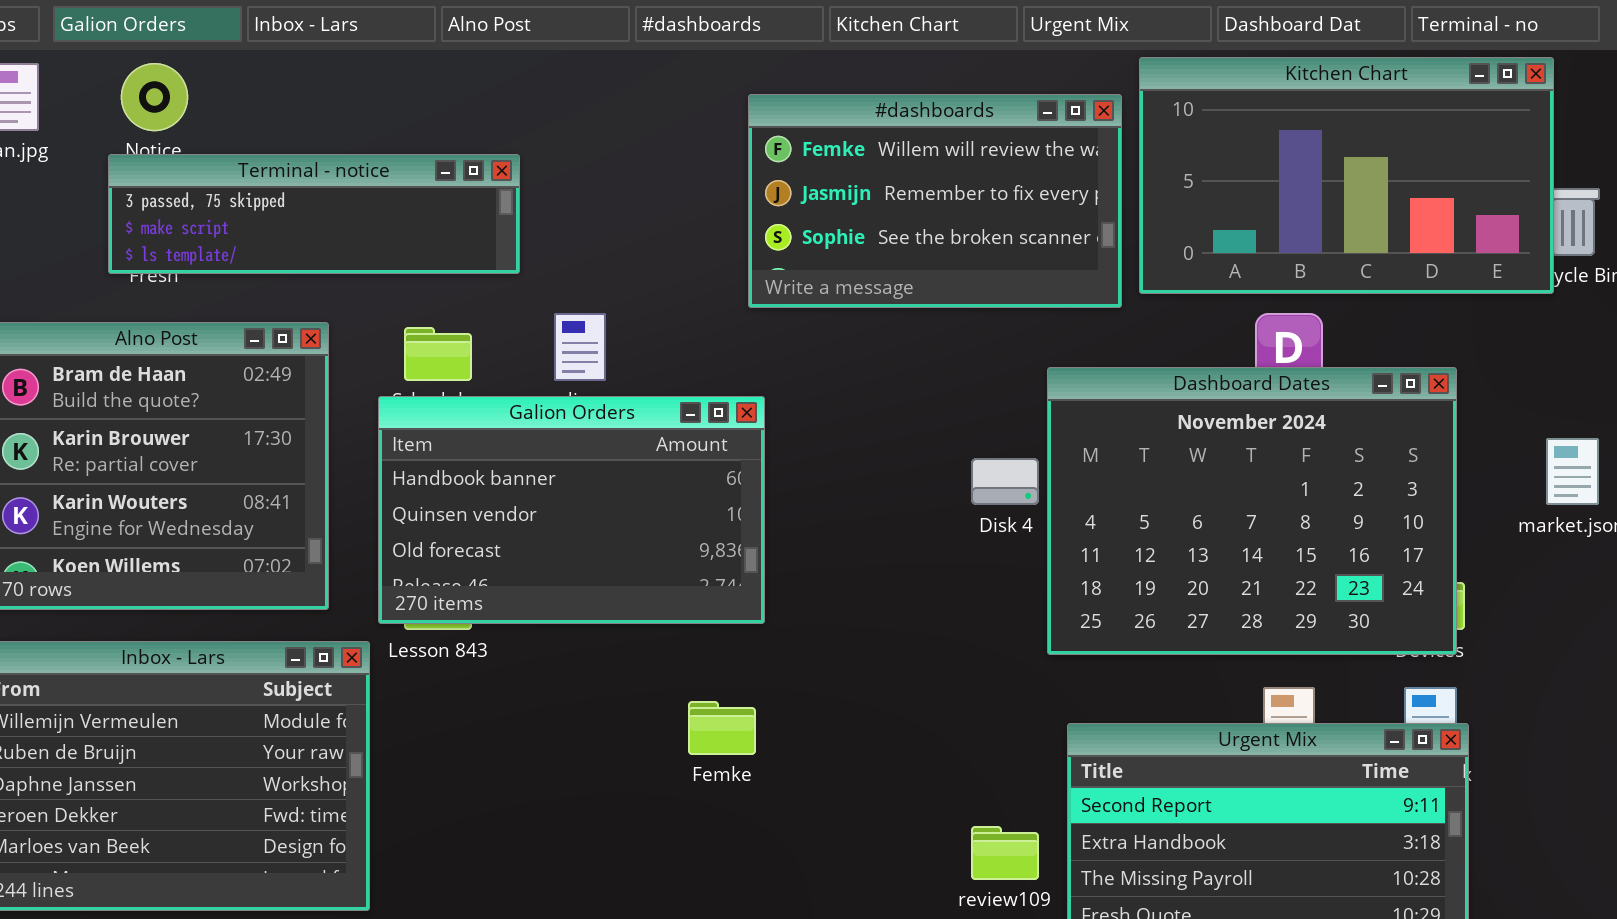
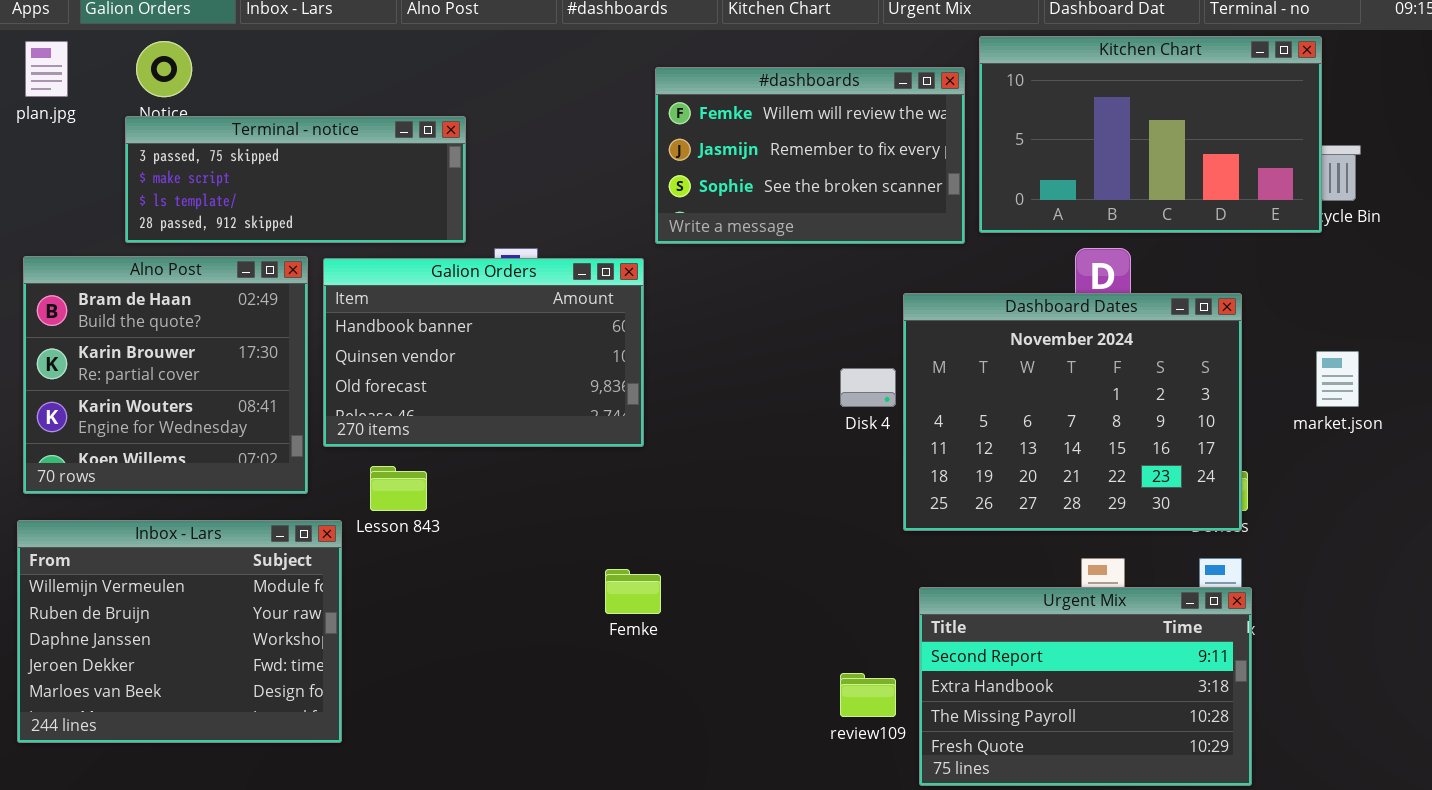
Terminal - notice: [108,154,520,274] -> [125,116,466,243], resized
Galion Orders: [378,396,765,624] -> [323,258,644,447], moved

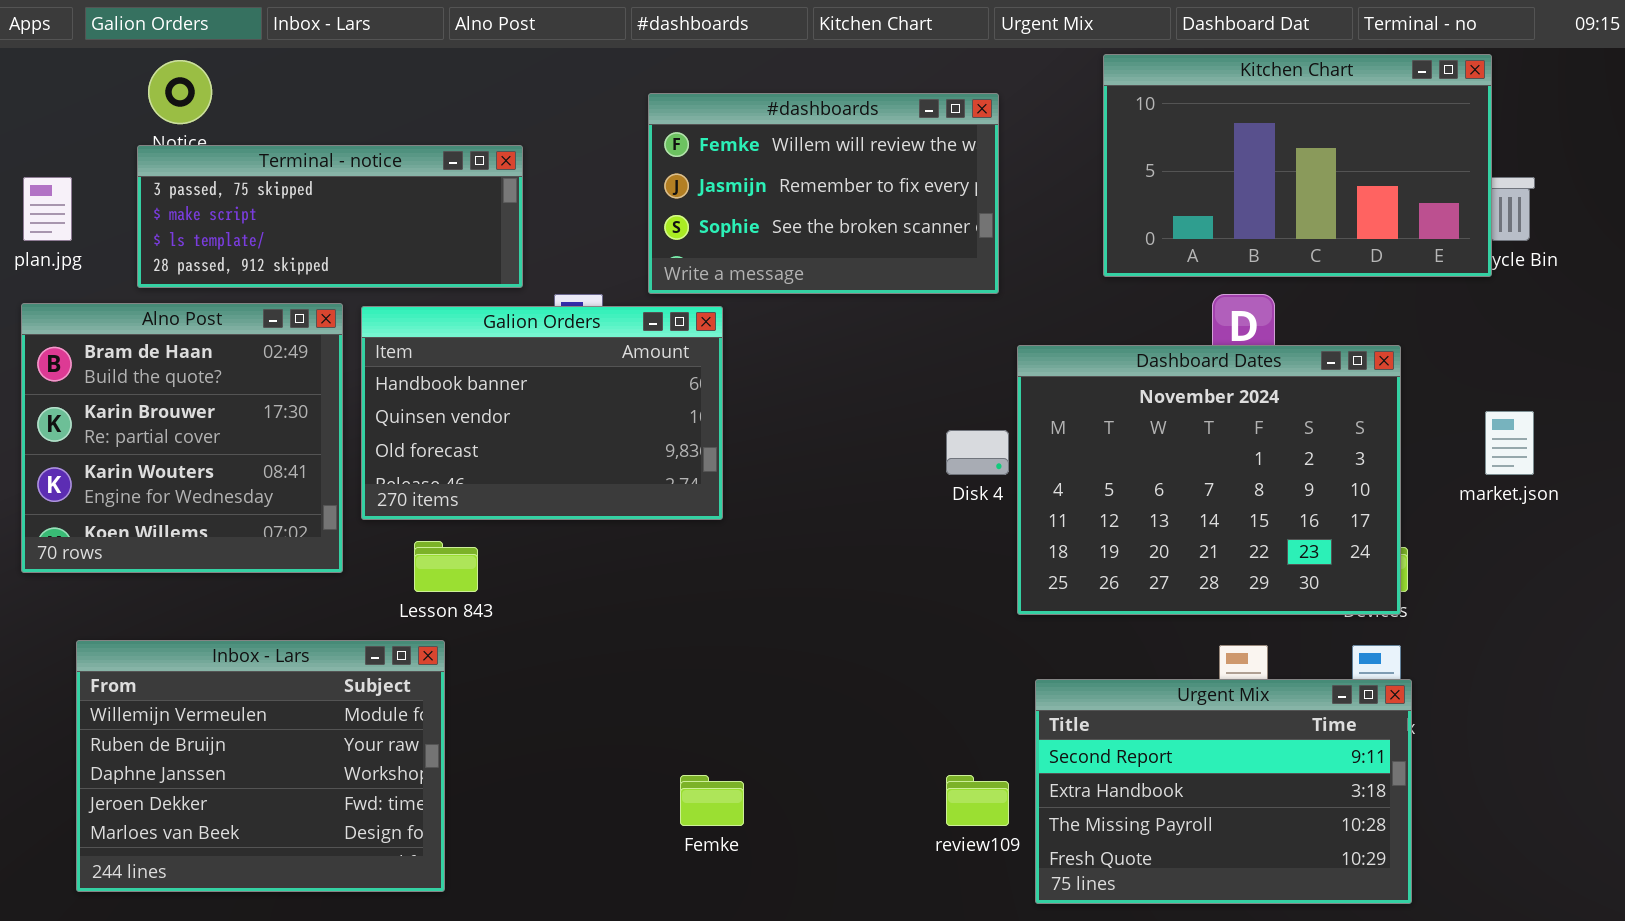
plan.jpg: [25,41,68,97] -> [23,177,72,241], moved
#dashboards: [655,67,965,244] -> [648,93,999,294], moved
Inbox - Lars: [17,520,342,743] -> [76,640,445,892], moved
Femke: [605,569,661,614] -> [680,775,744,826], moved

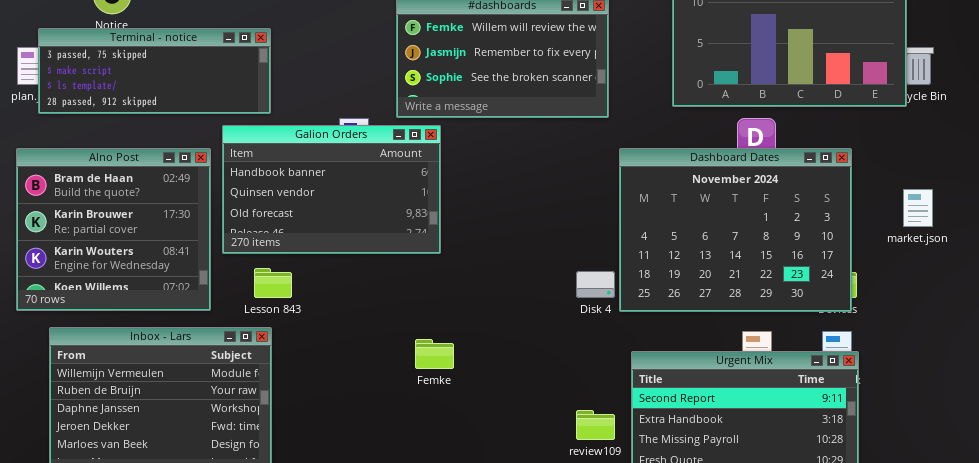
Terminal - notice: [137,145,523,288] -> [38,28,271,114], moved
Alno Post: [21,303,343,573] -> [16,148,211,311], moved
Disk 4: [946,430,1009,475] -> [576,271,615,298], moved
Femke: [680,775,744,826] -> [415,339,454,369], moved

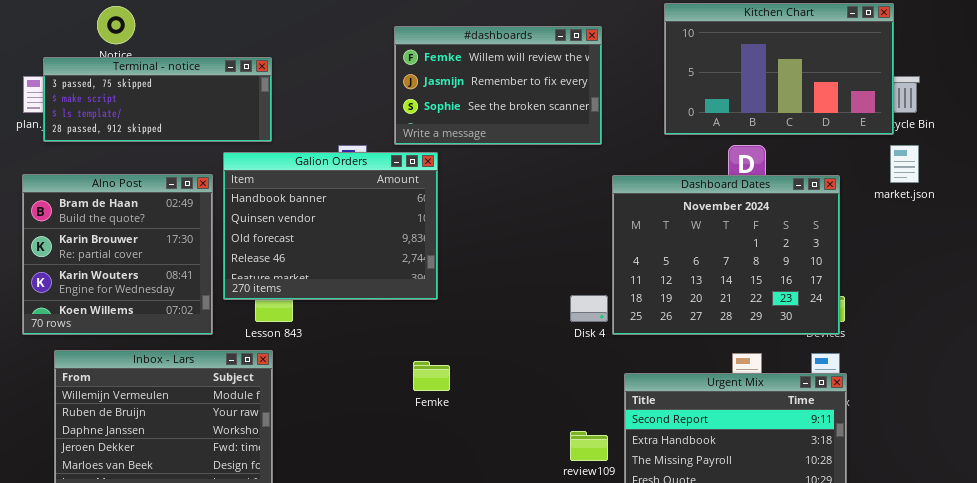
Galion Orders: [222,125,441,254] -> [223,152,438,300], resized
market.json: [903,189,933,227] -> [890,145,919,183], moved

